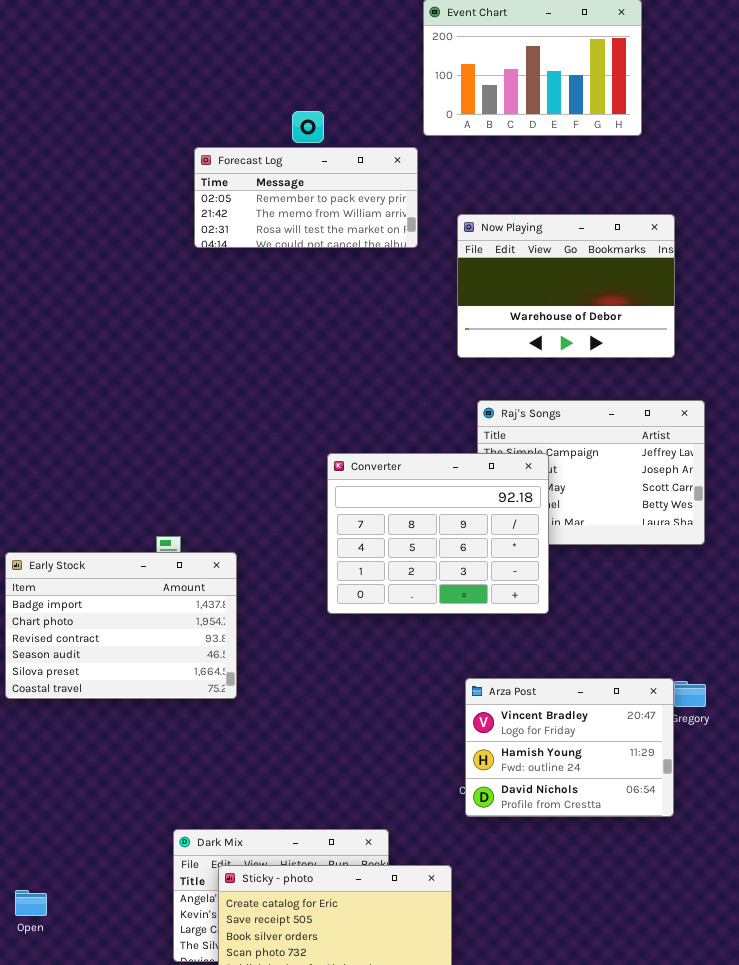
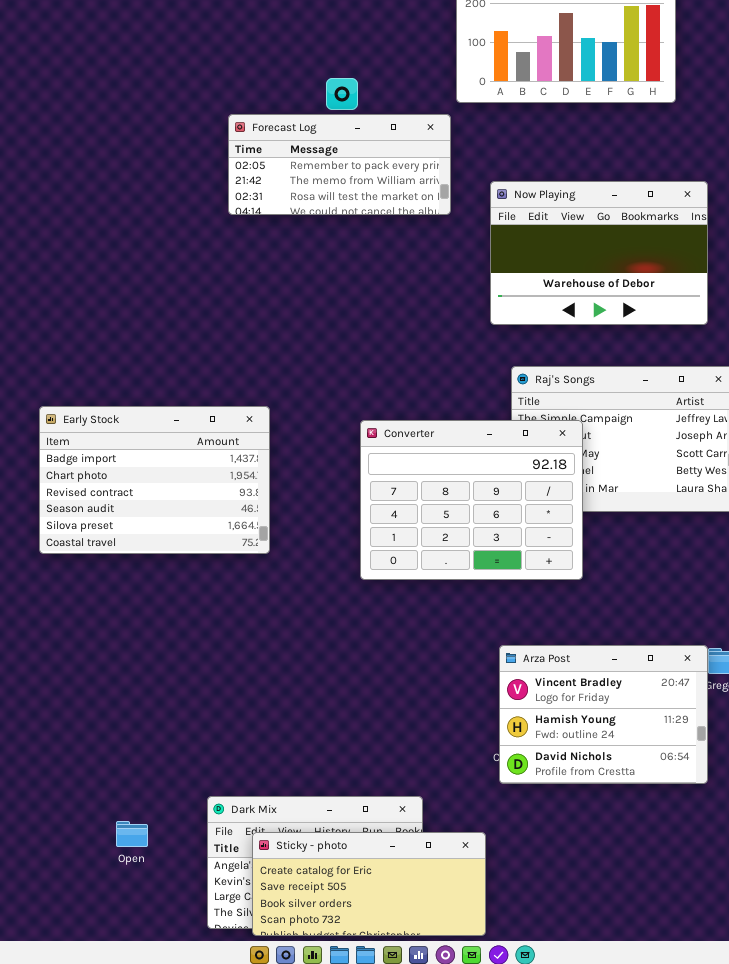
Early Stock: [5,552,237,699] -> [39,406,270,554], moved
Open: [15,890,47,916] -> [116,821,148,847], moved

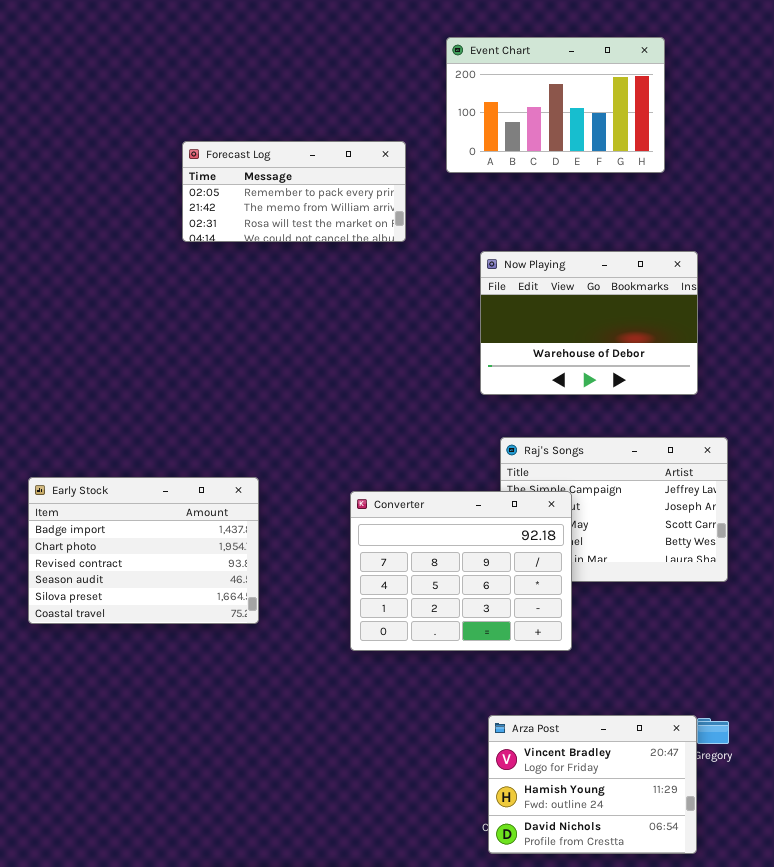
Forecast Log: [228,114,451,215] -> [182,141,406,242], moved

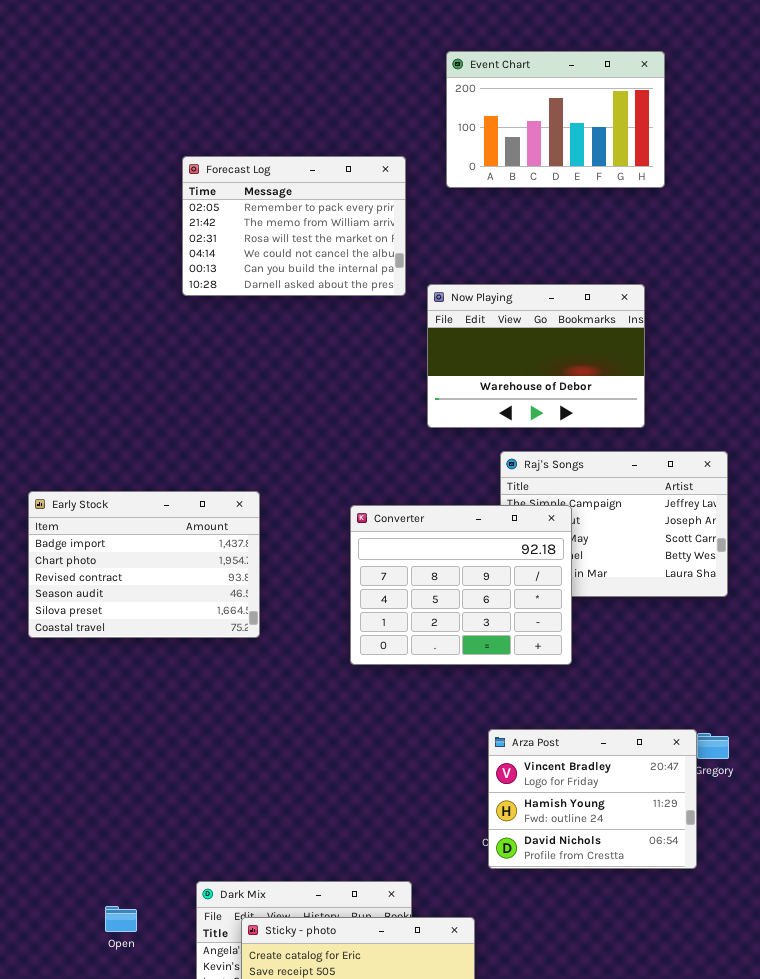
Forecast Log: [182,141,406,242] -> [182,156,406,296], resized
Now Playing: [480,251,698,395] -> [427,284,645,428], moved

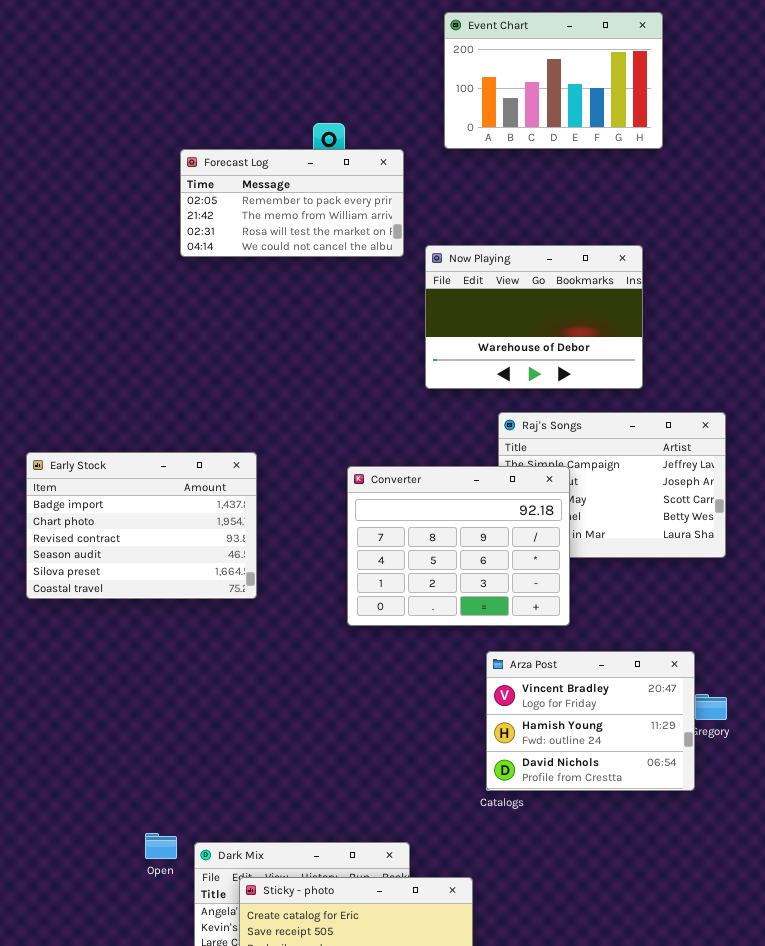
Forecast Log: [182,156,406,296] -> [180,149,404,257], resized
Arza Post: [488,729,697,869] -> [486,651,695,791], moved
Open: [105,906,137,932] -> [145,833,177,859], moved

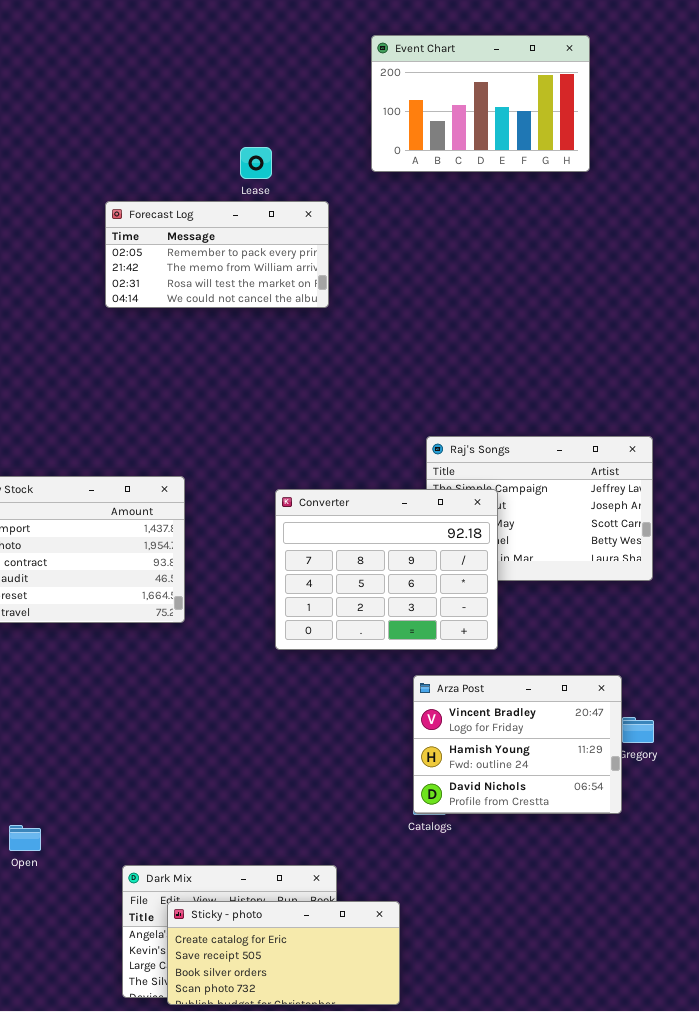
Forecast Log: [180,149,404,257] -> [105,201,329,308], moved
Now Playing: [425,245,643,389] -> none, closed
Open: [145,833,177,859] -> [9,825,41,851], moved

